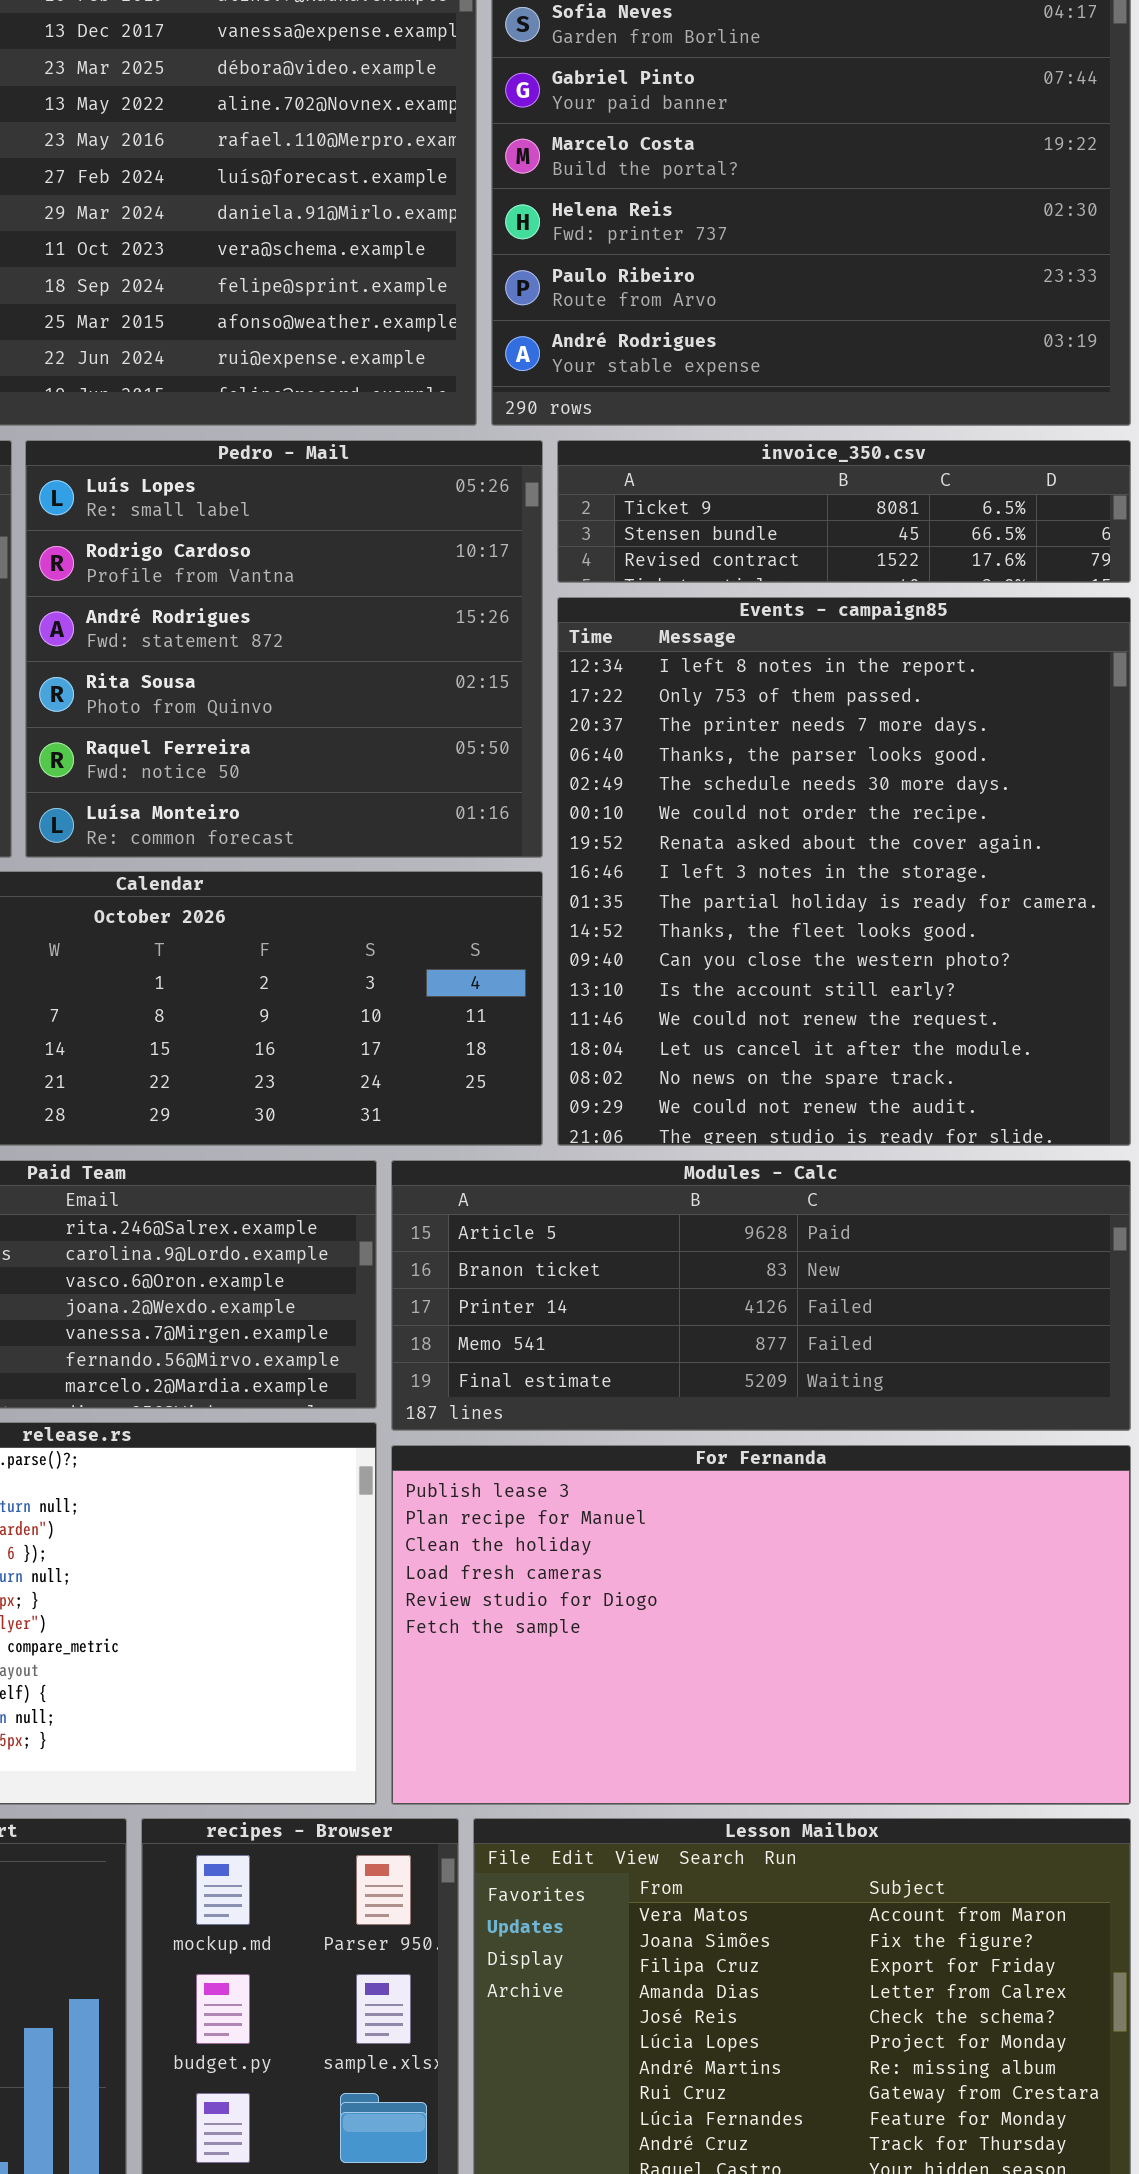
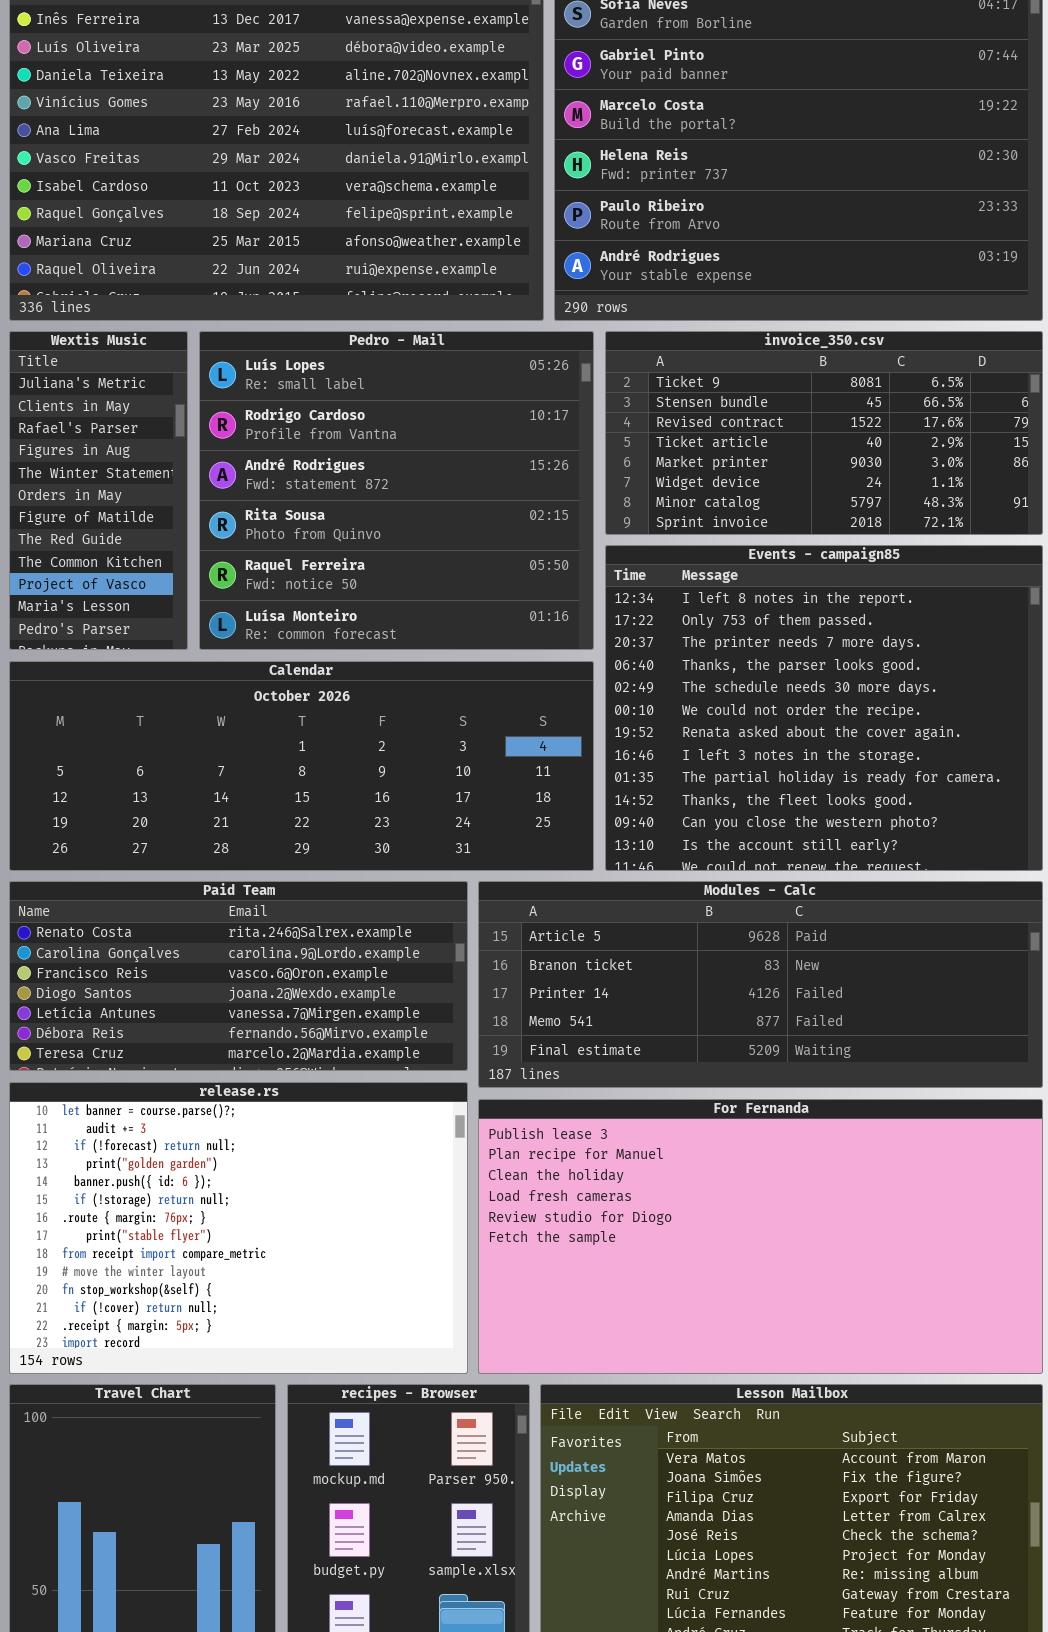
invoice_350.csv: [557,440,1131,583] -> [605,331,1043,535], resized
Events - campaign85: [557,597,1131,1146] -> [605,545,1043,871], resized

